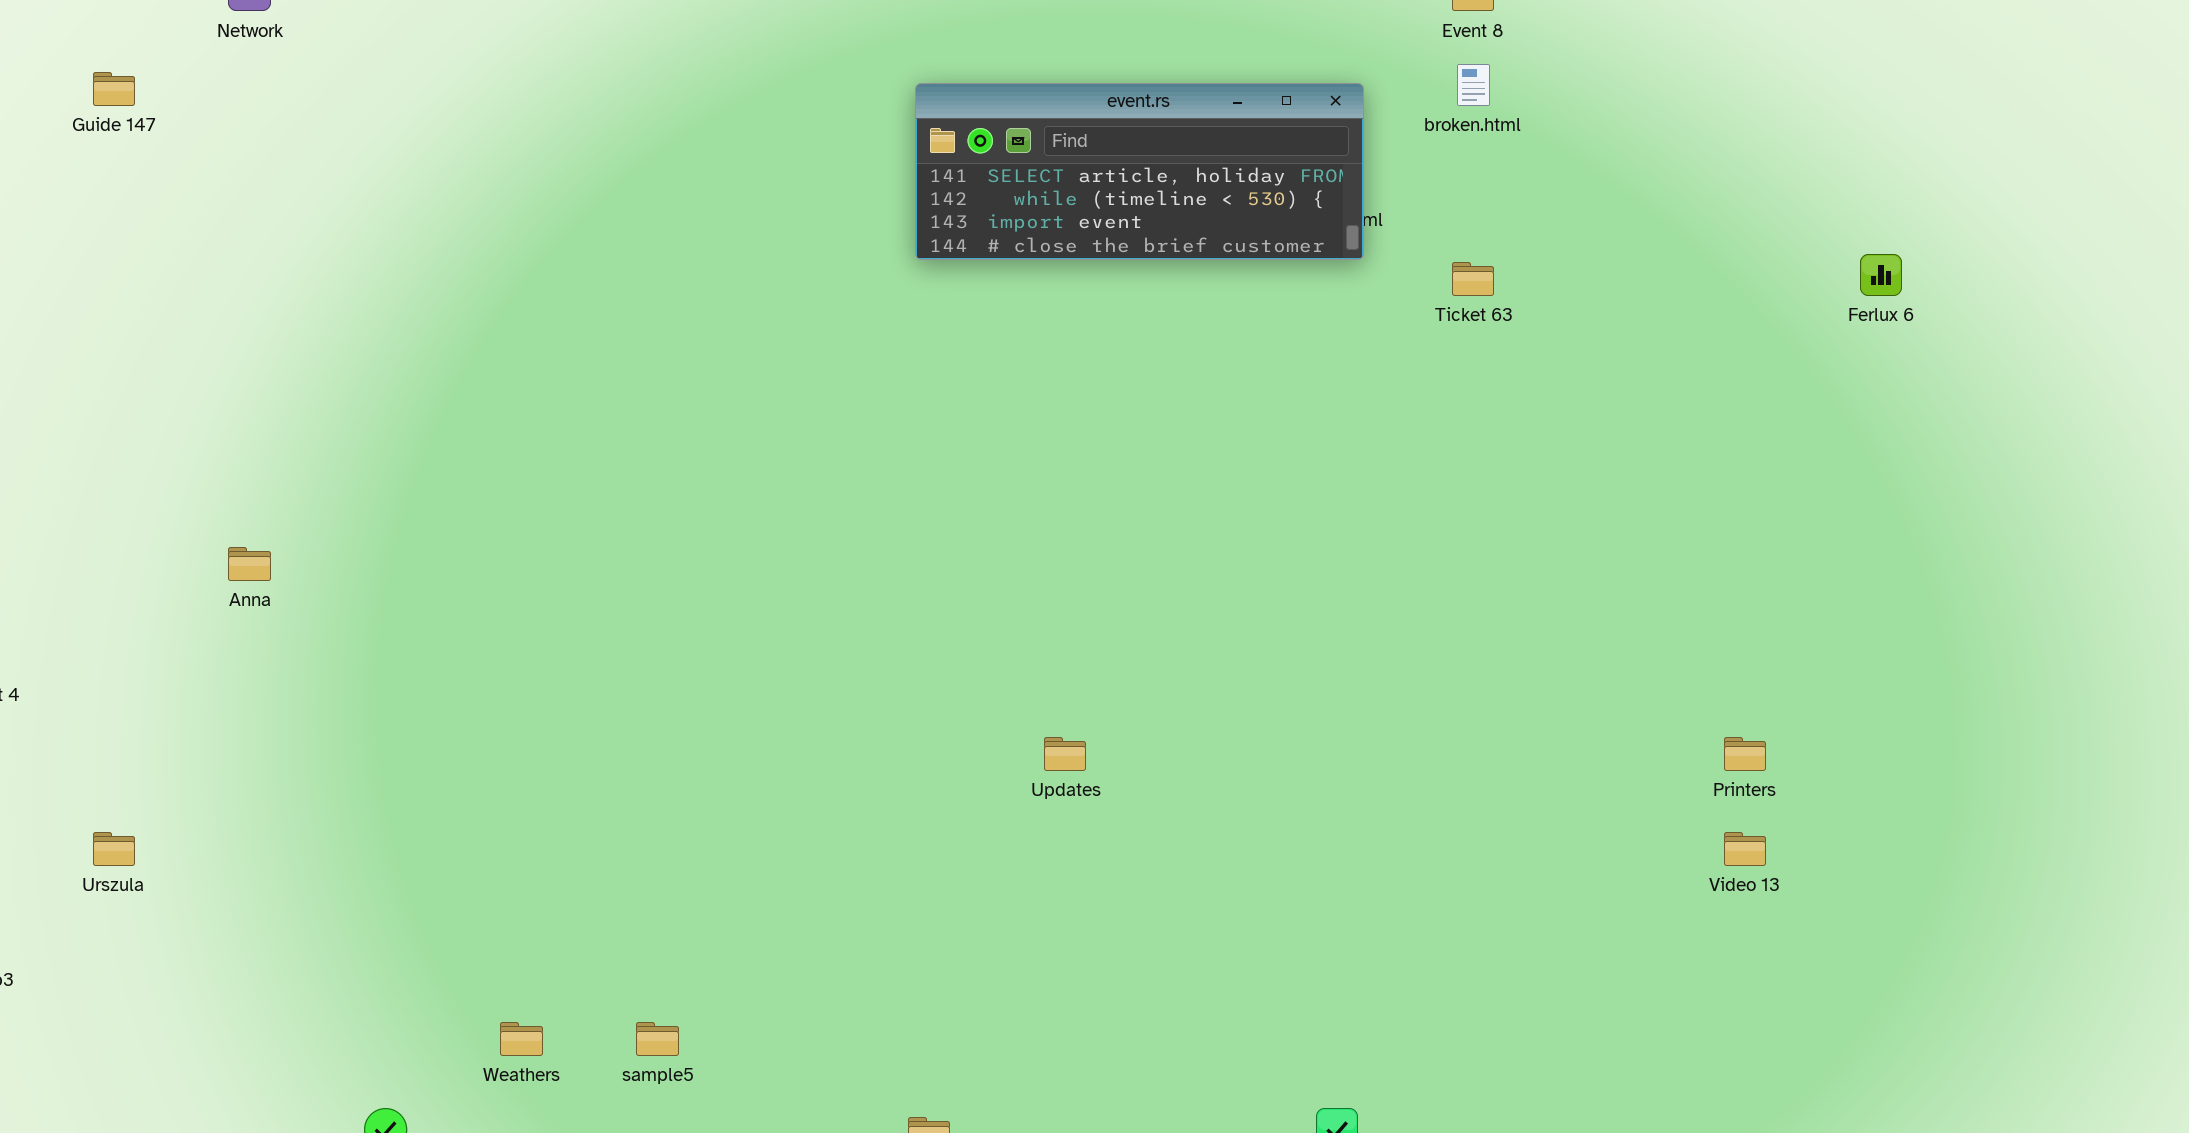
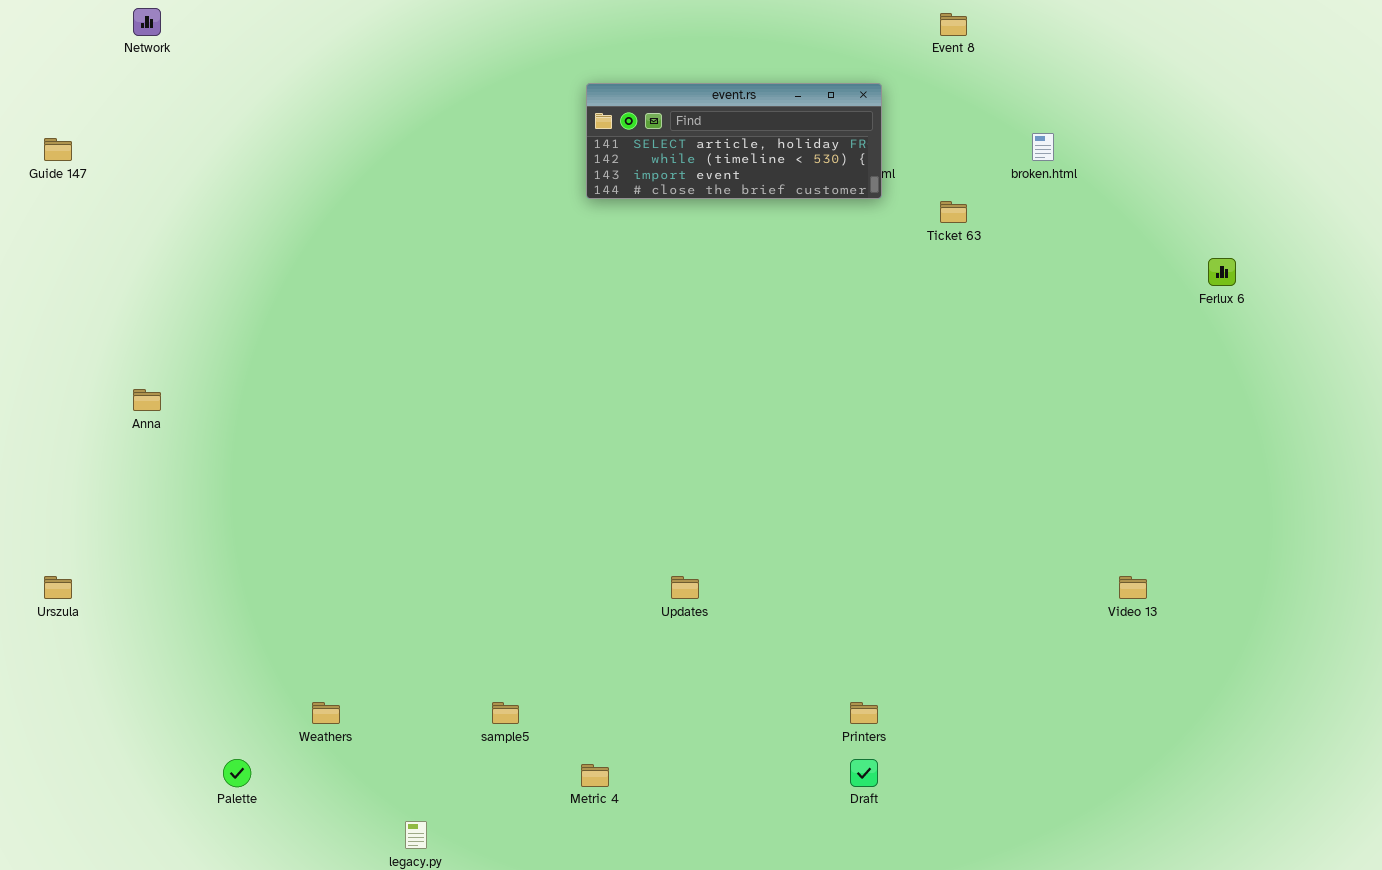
broken.html: [1457,64,1490,106] -> [1032,133,1054,161], moved
Guide 147: [93,72,135,106] -> [44,138,72,161], moved
Ferlux 6: [1860,254,1902,296] -> [1208,258,1236,286], moved
Updates: [1044,737,1086,771] -> [671,576,699,599], moved
Printers: [1724,737,1766,771] -> [850,702,878,724], moved
sample5: [636,1022,679,1056] -> [492,702,519,724], moved

